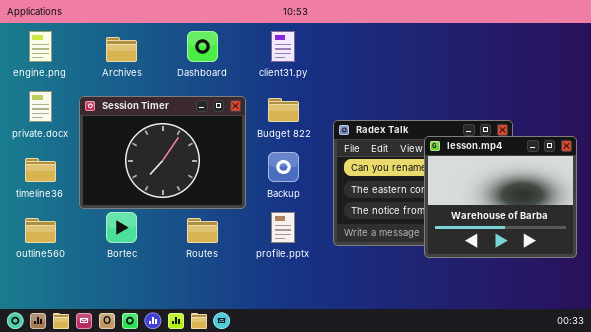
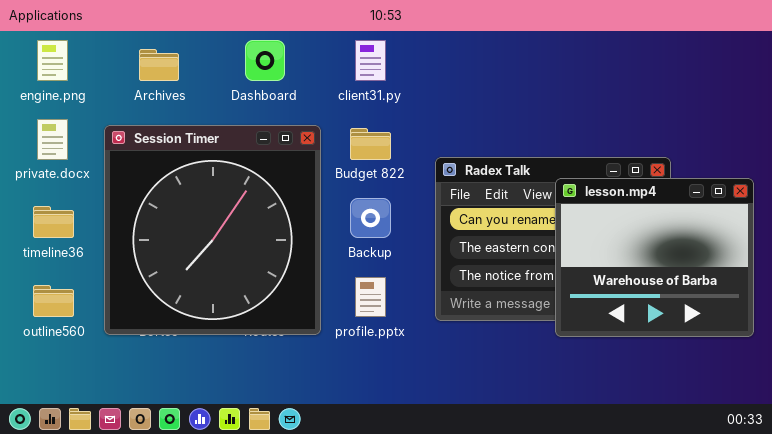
Session Timer: [79,96,246,209] -> [104,125,321,335], resized

